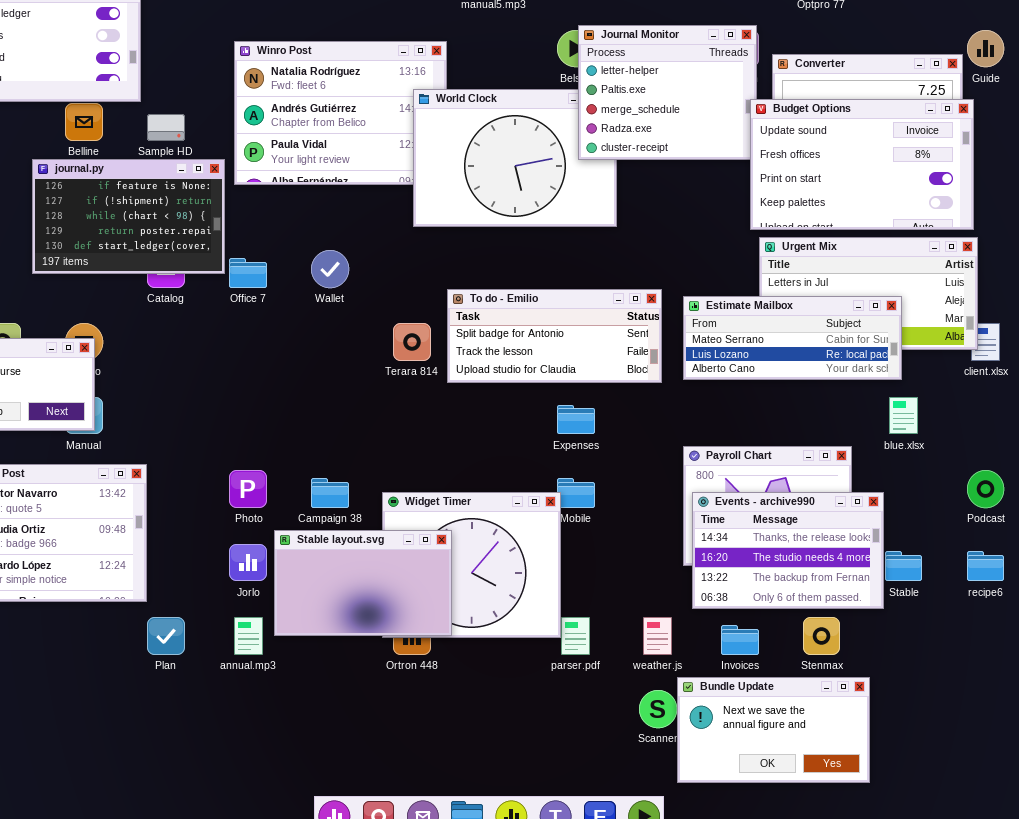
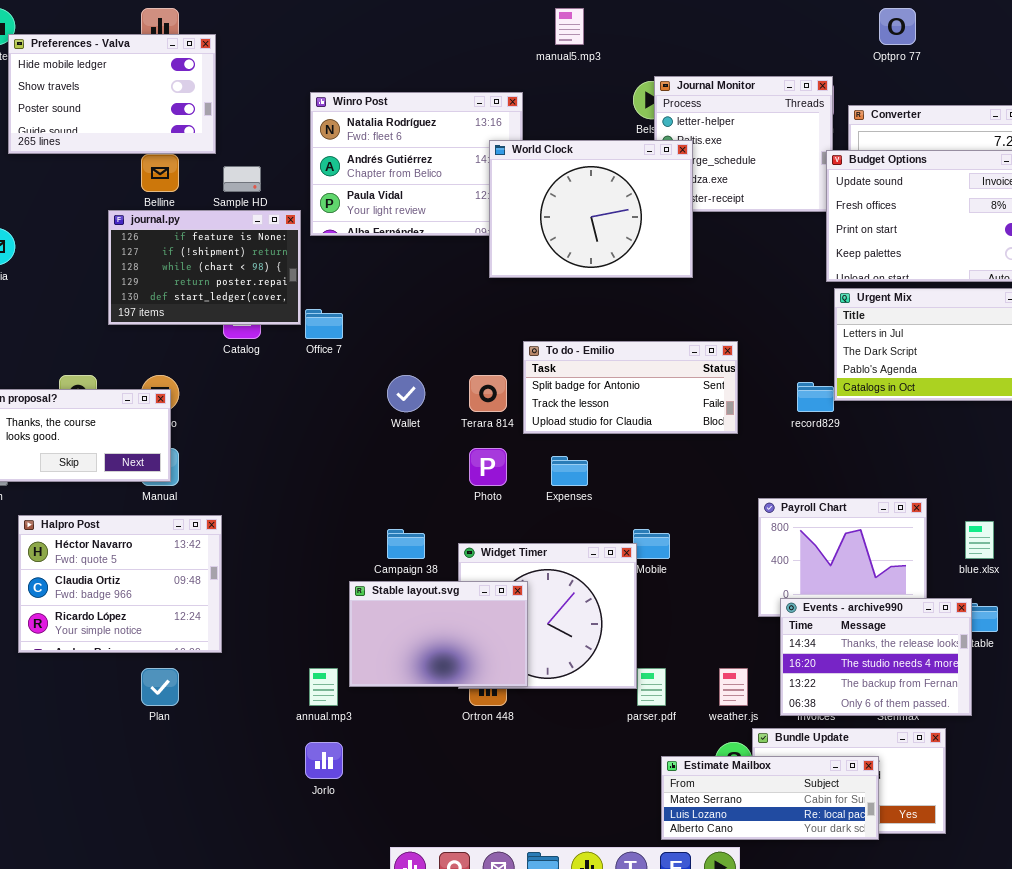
World Clock: [413,89,617,227] -> [489,140,693,278], raised
Wallet: [311,250,349,288] -> [387,375,425,412], moved
Estimate Mailbox: [683,296,902,380] -> [661,756,879,840], moved
blue.xlsx: [889,397,918,434] -> [965,521,994,559], moved
Expenses: [557,405,595,434] -> [551,456,588,486], moved
Photo: [229,470,267,508] -> [469,448,507,486], moved
Events - archive990: [692,492,884,609] -> [780,598,972,716], moved
Jorlo: [229,544,267,581] -> [305,742,343,779], moved
Plan: [147,617,185,655] -> [141,668,179,706], moved

